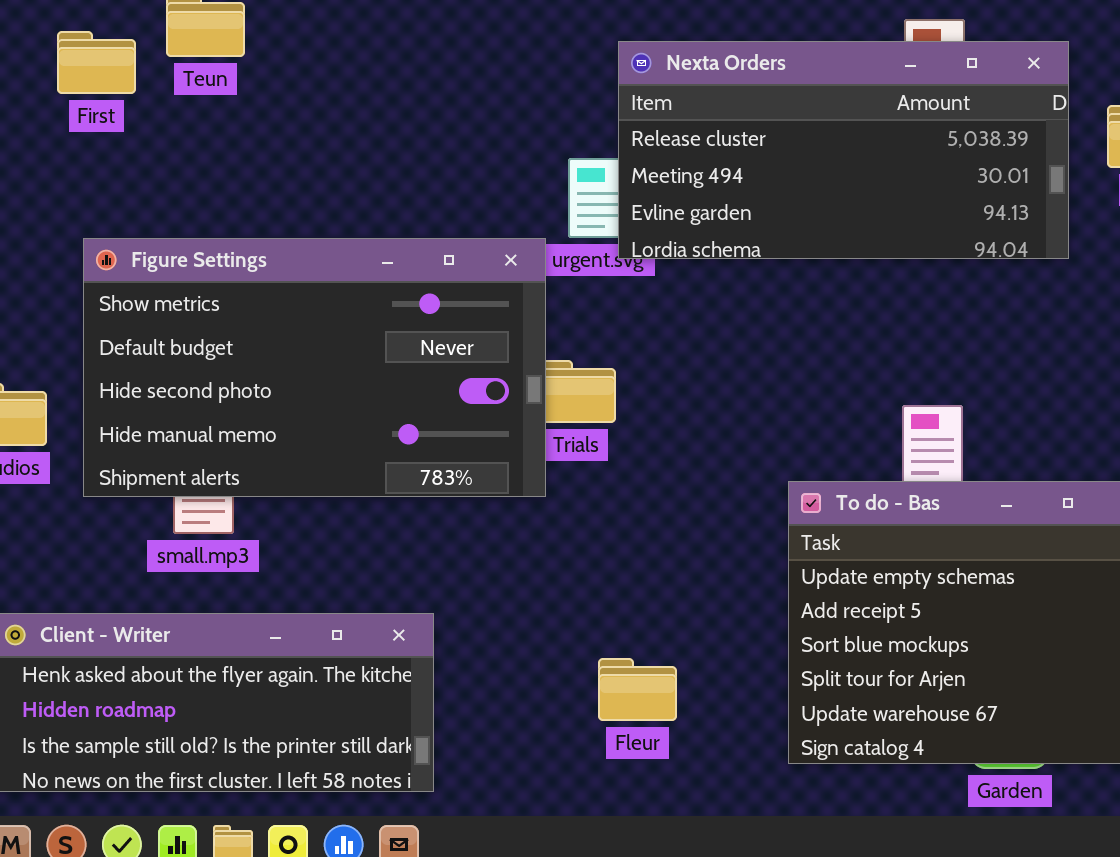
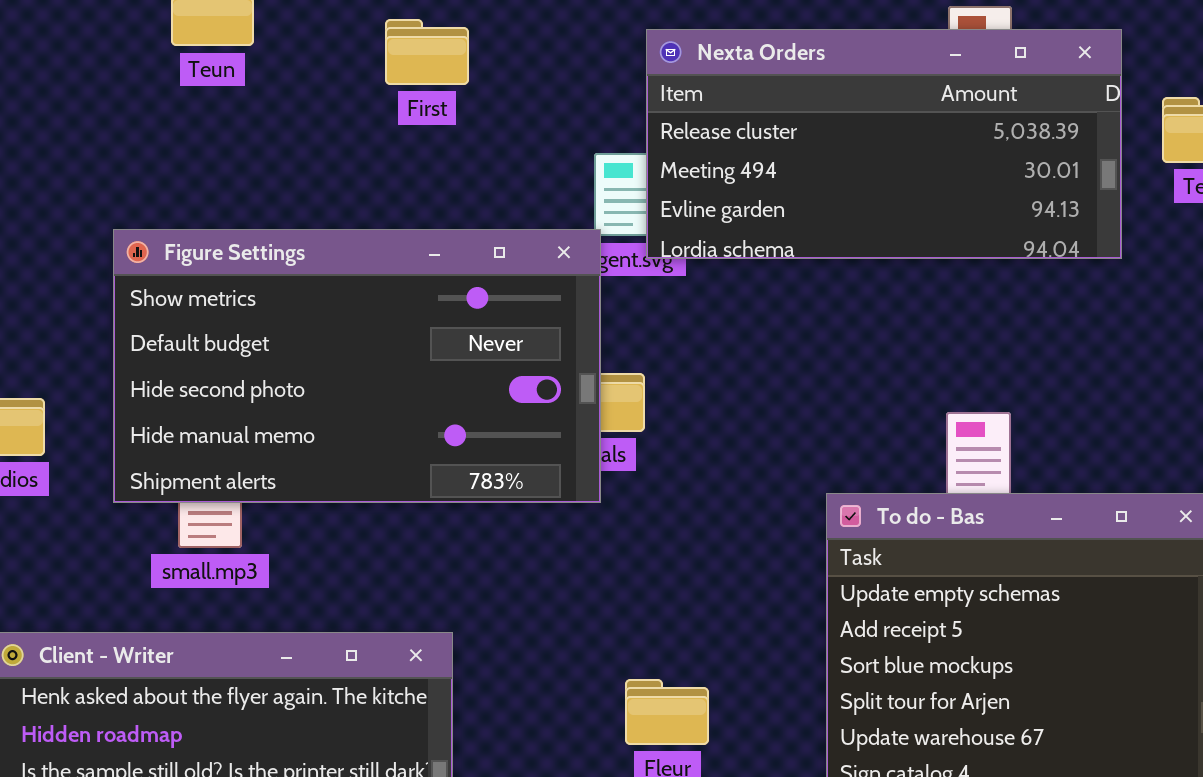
First: [57,31,136,94] -> [385,19,469,85], moved
Figure Settings: [83,238,546,497] -> [113,229,601,503], moved

